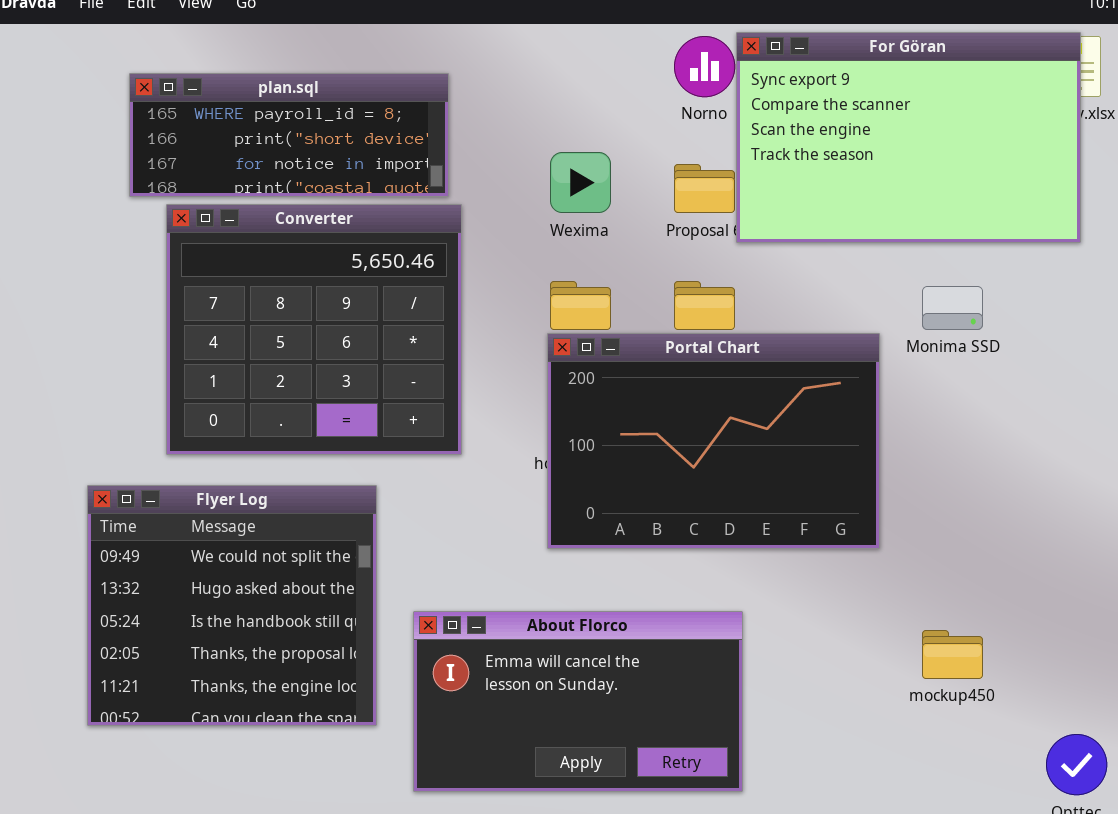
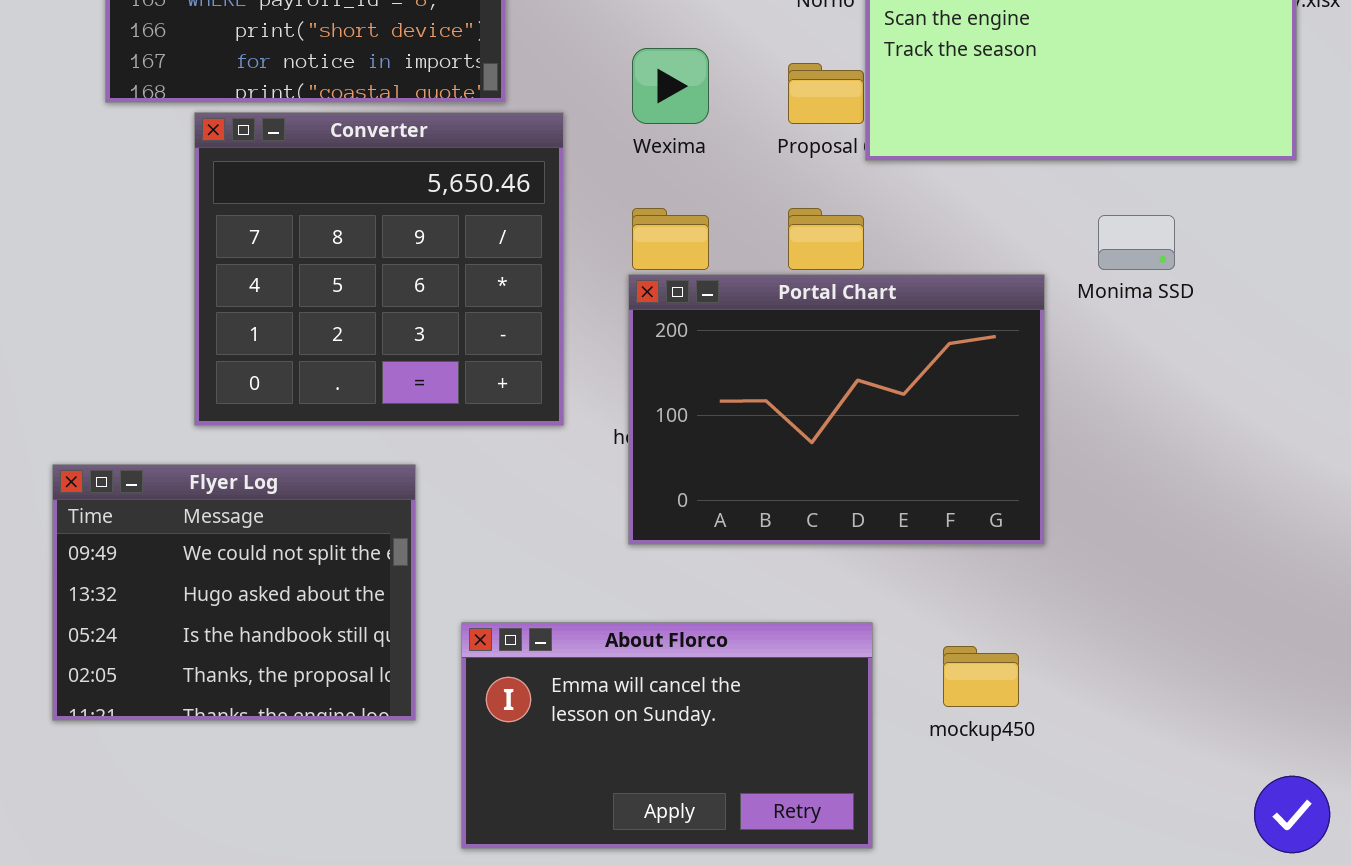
Converter: [166,204,462,455] -> [194,112,564,426], moved
Flyer Log: [87,485,377,726] -> [52,464,416,721], resized
mockup450: [922,630,983,679] -> [943,646,1019,707], moved

